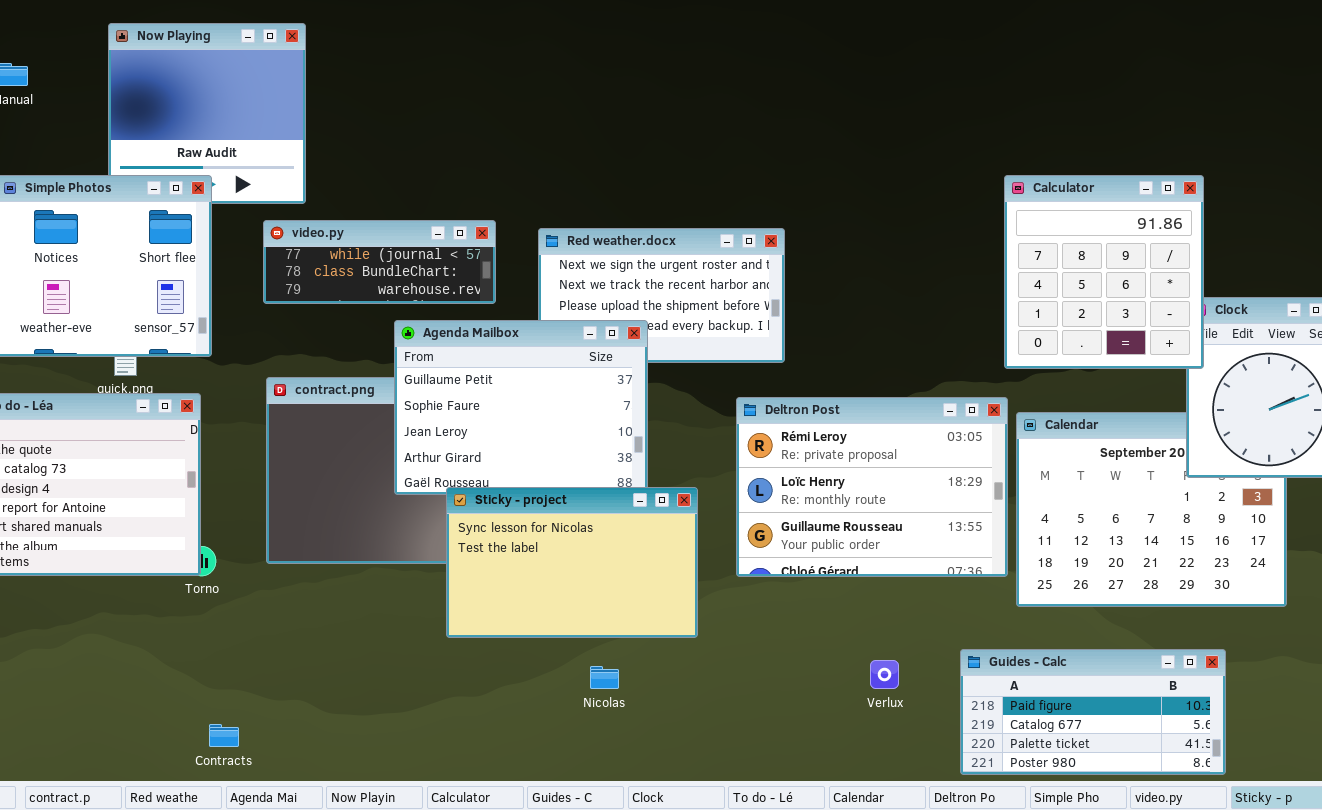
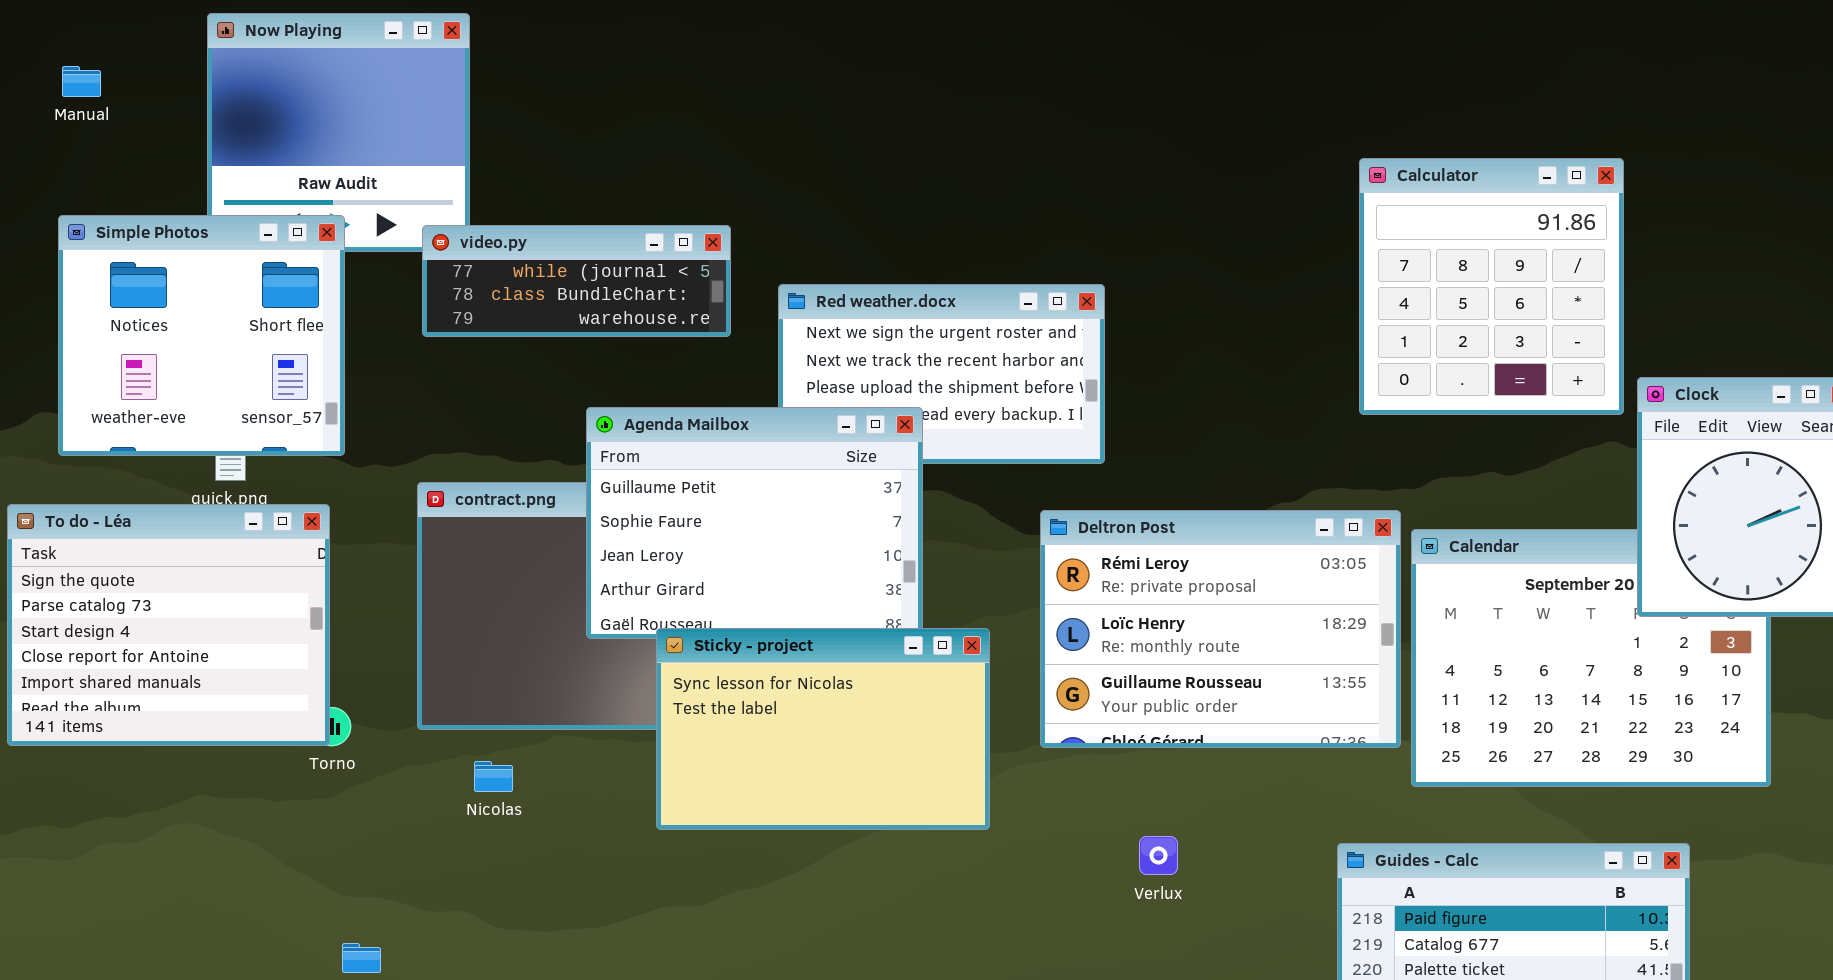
Calculator: [1004,175,1204,369] -> [1359,158,1624,415], moved
video.py: [263,220,496,304] -> [422,225,731,337], moved
Verlux: [870,660,899,689] -> [1139,836,1178,875], moved
Nicolas: [590,666,619,689] -> [474,761,513,792], moved

